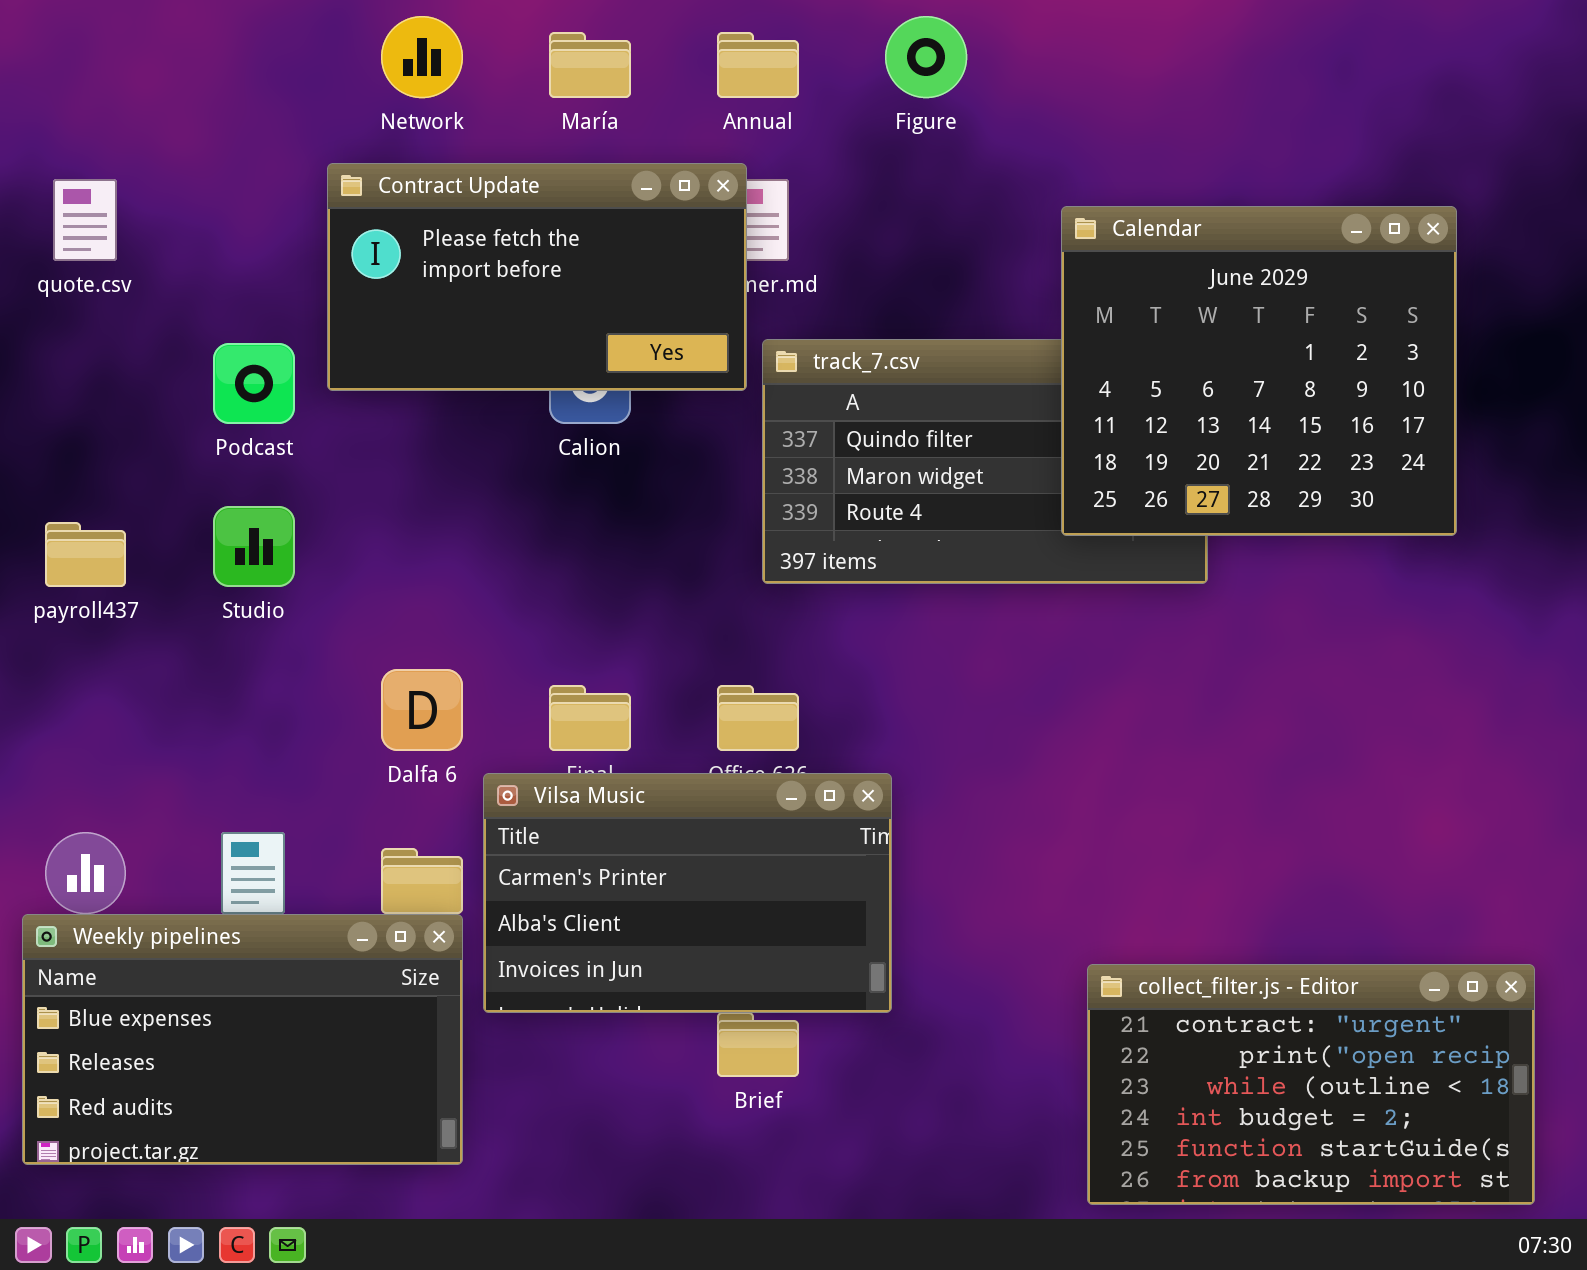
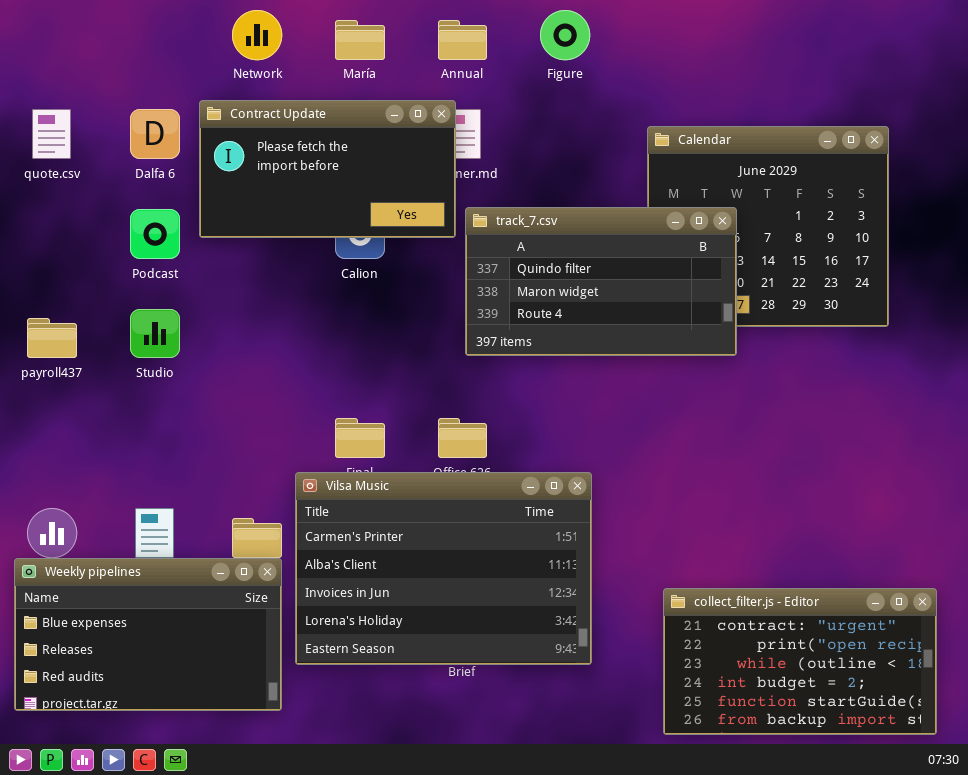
track_7.csv: [762,339,1208,584] -> [465,207,737,356], raised
Dalfa 6: [381,669,463,751] -> [130,109,180,159], moved
Vilsa Music: [483,773,892,1013] -> [295,472,592,665], resized

